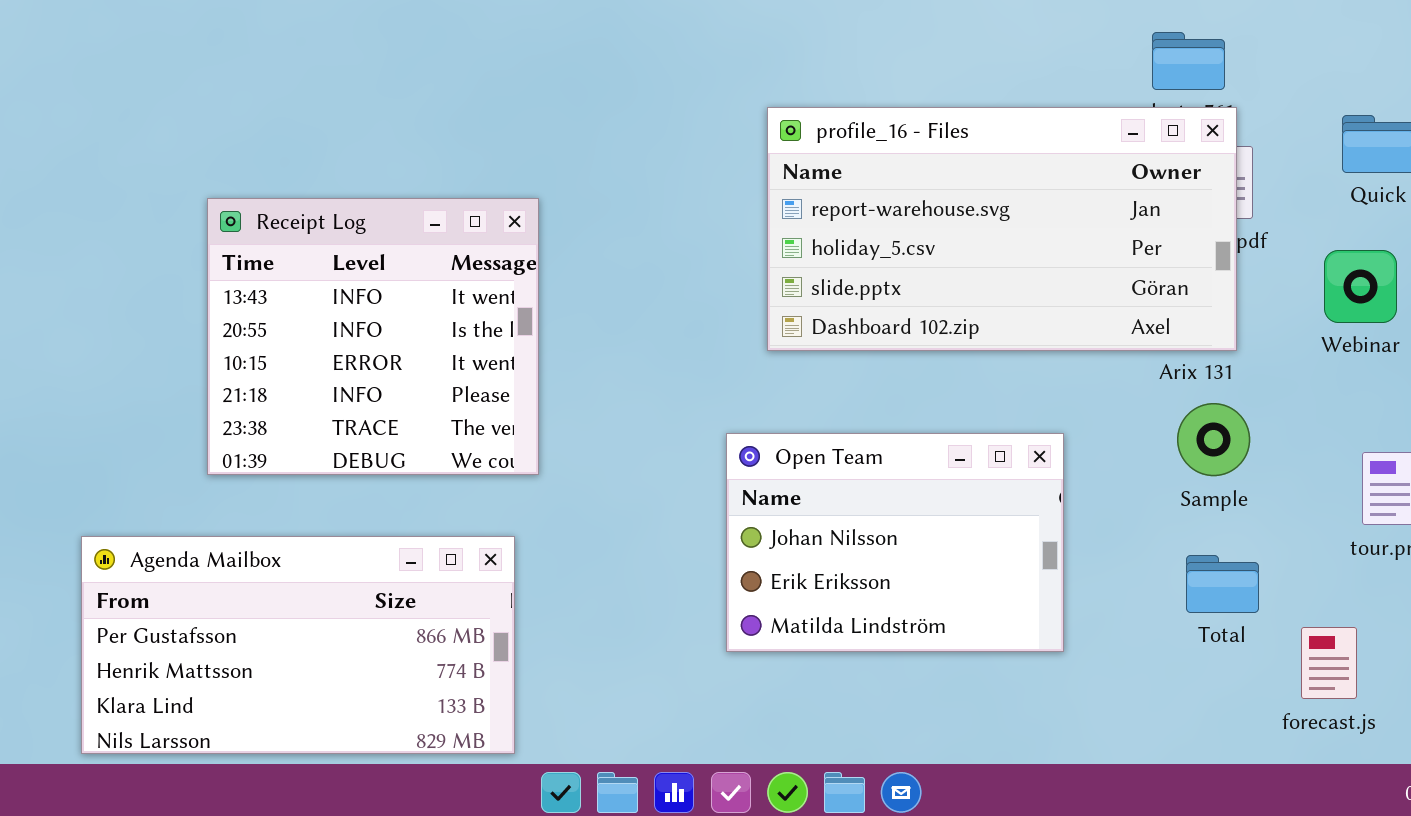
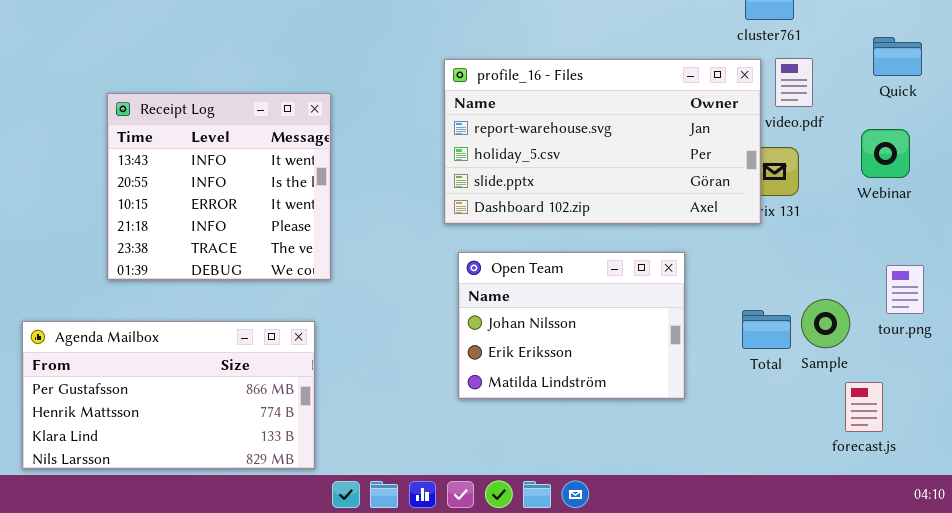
profile_16 - Files: [767,107,1237,351] -> [444,59,761,224], moved
Sample: [1177,403,1250,476] -> [801,299,850,348], moved
Total: [1186,555,1259,613] -> [742,310,791,349], moved

